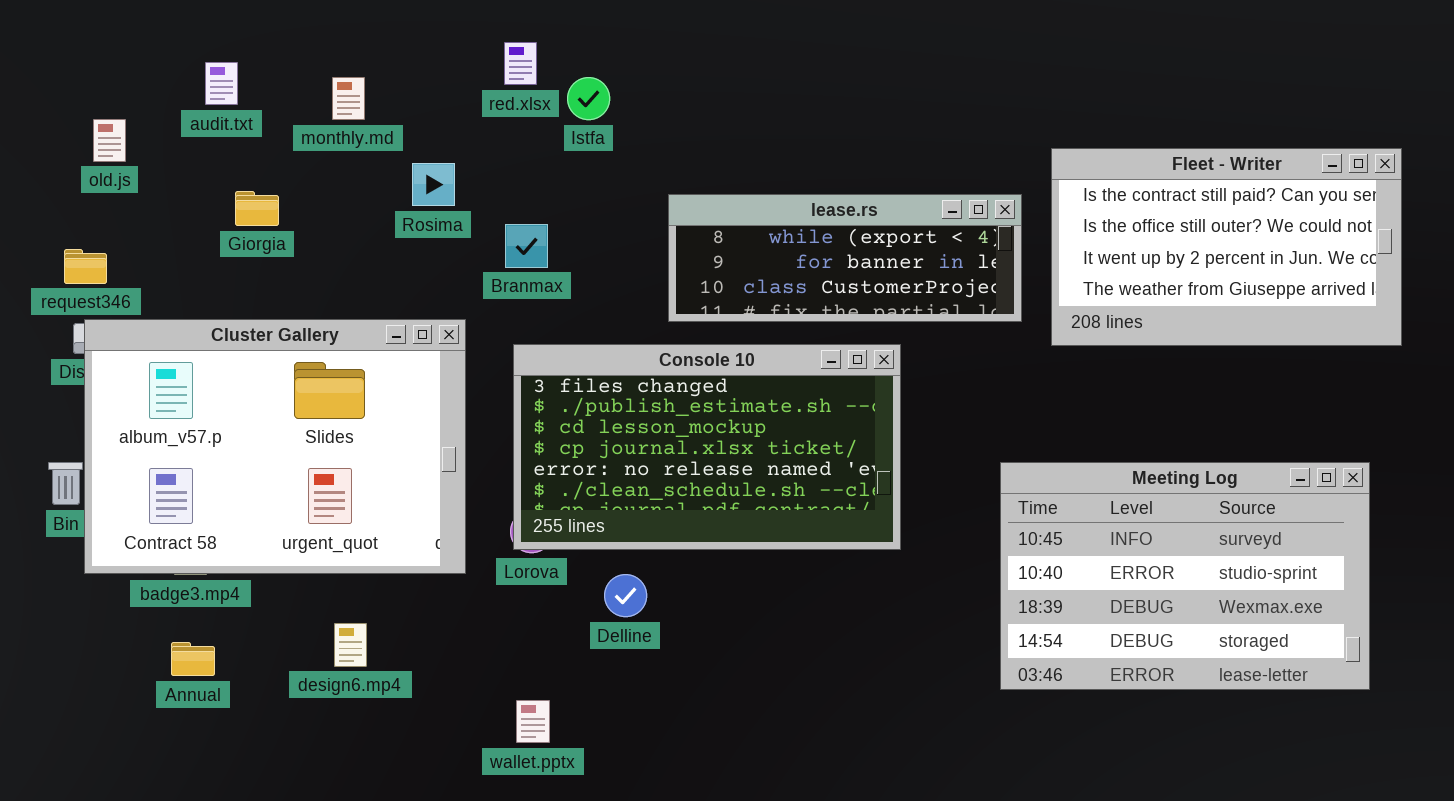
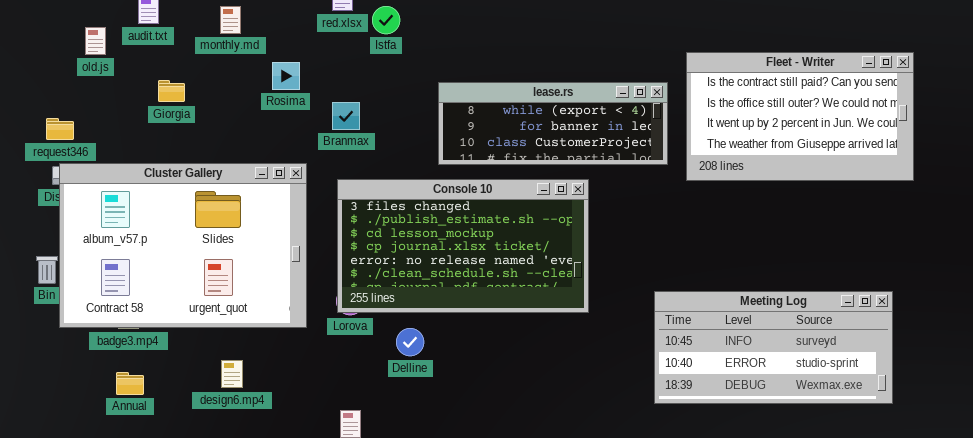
old.js: [93,119,126,162] -> [85,27,106,55], moved
Meeting Log: [1000,462,1370,690] -> [654,291,893,404], resized

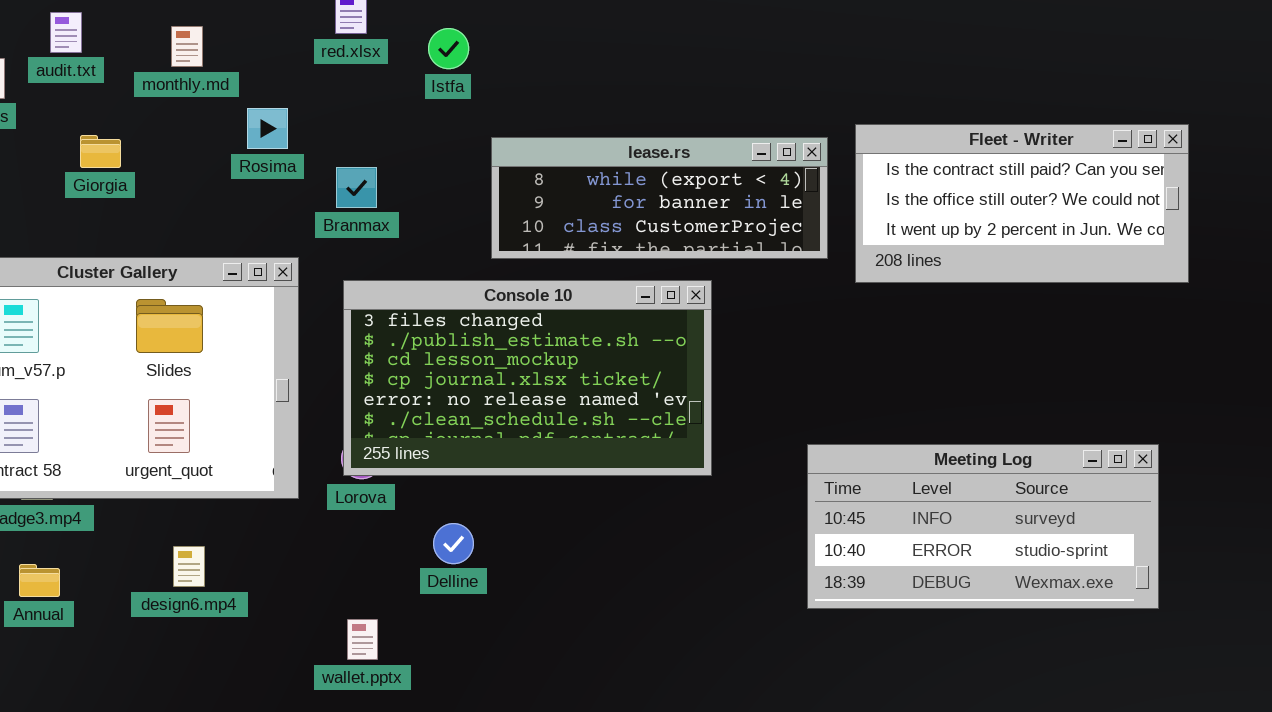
Istfa: [372,6,400,34] -> [428,28,469,69], moved
Fleet - Writer: [686,52,914,181] -> [855,124,1189,283], resized
Delline: [396,328,424,356] -> [433,523,474,564], moved

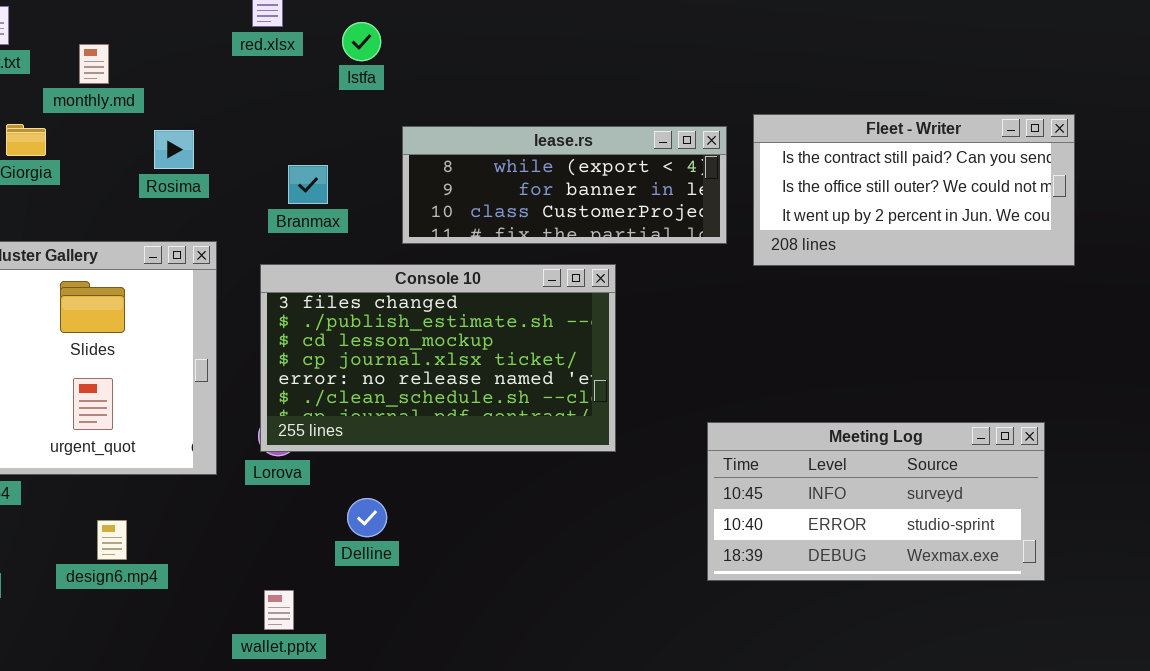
monthly.md: [171,26,203,67] -> [79,44,109,84], moved
Rosima: [247,108,288,149] -> [154,130,194,169], moved
Branmax: [336,167,377,208] -> [288,165,328,204], moved

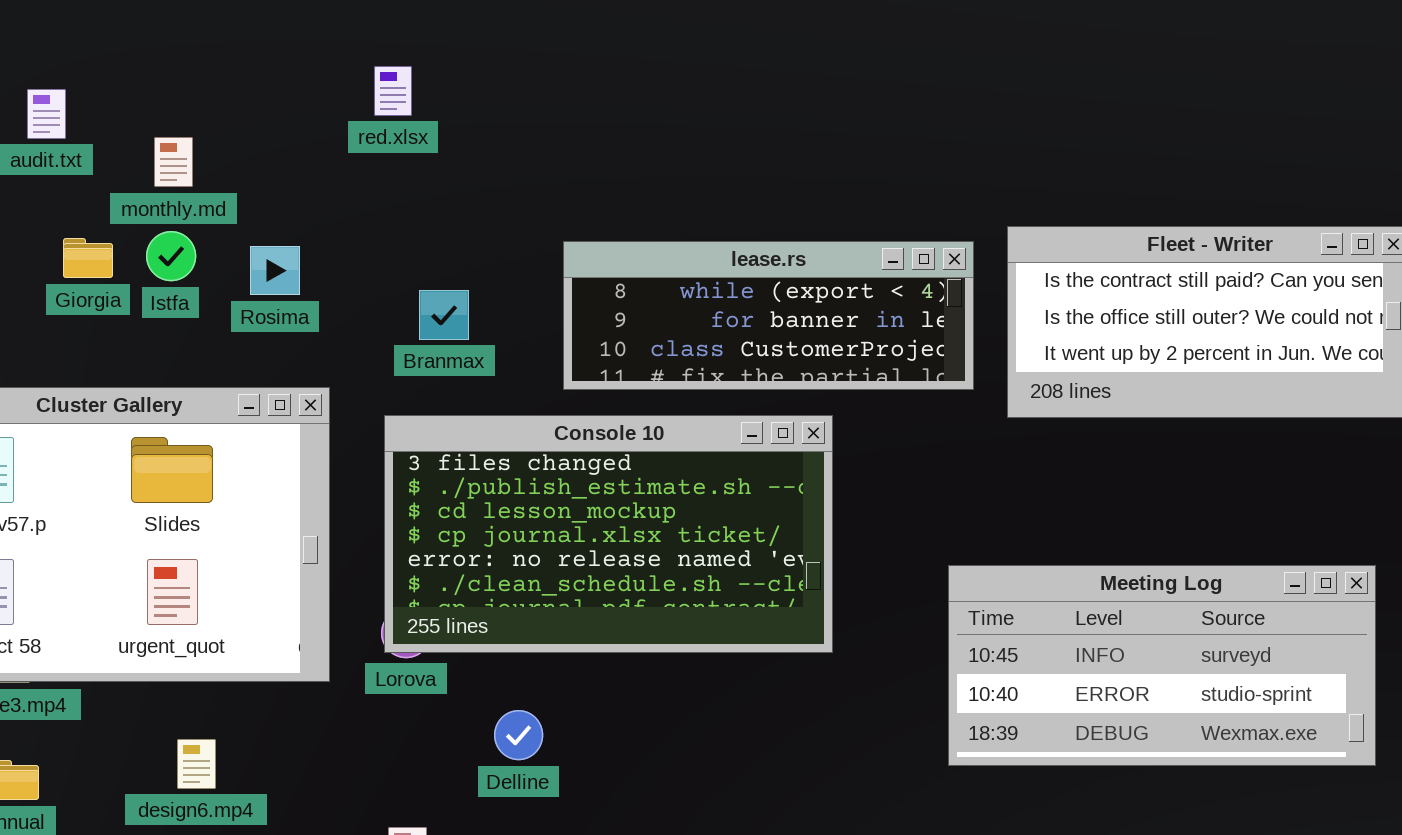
Istfa: [342,22,381,61] -> [146,231,196,281], moved
Meeting Log: [707,422,1045,581] -> [948,565,1376,766], moved

